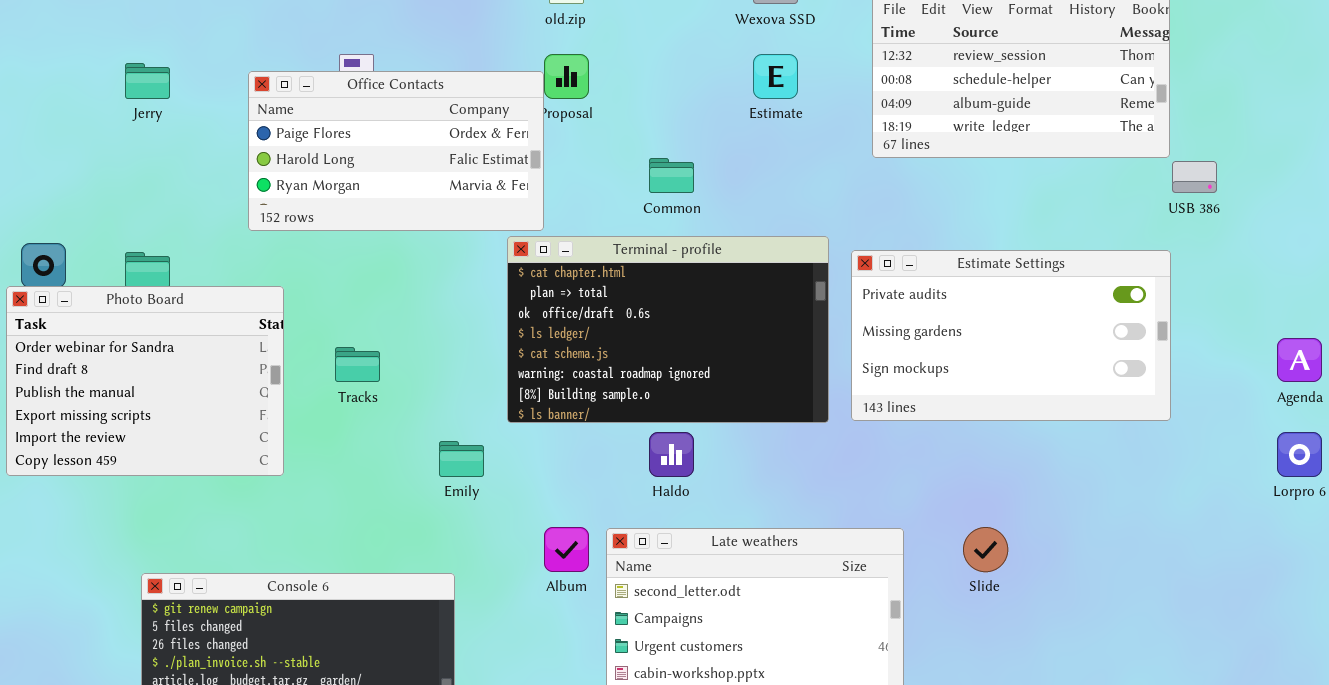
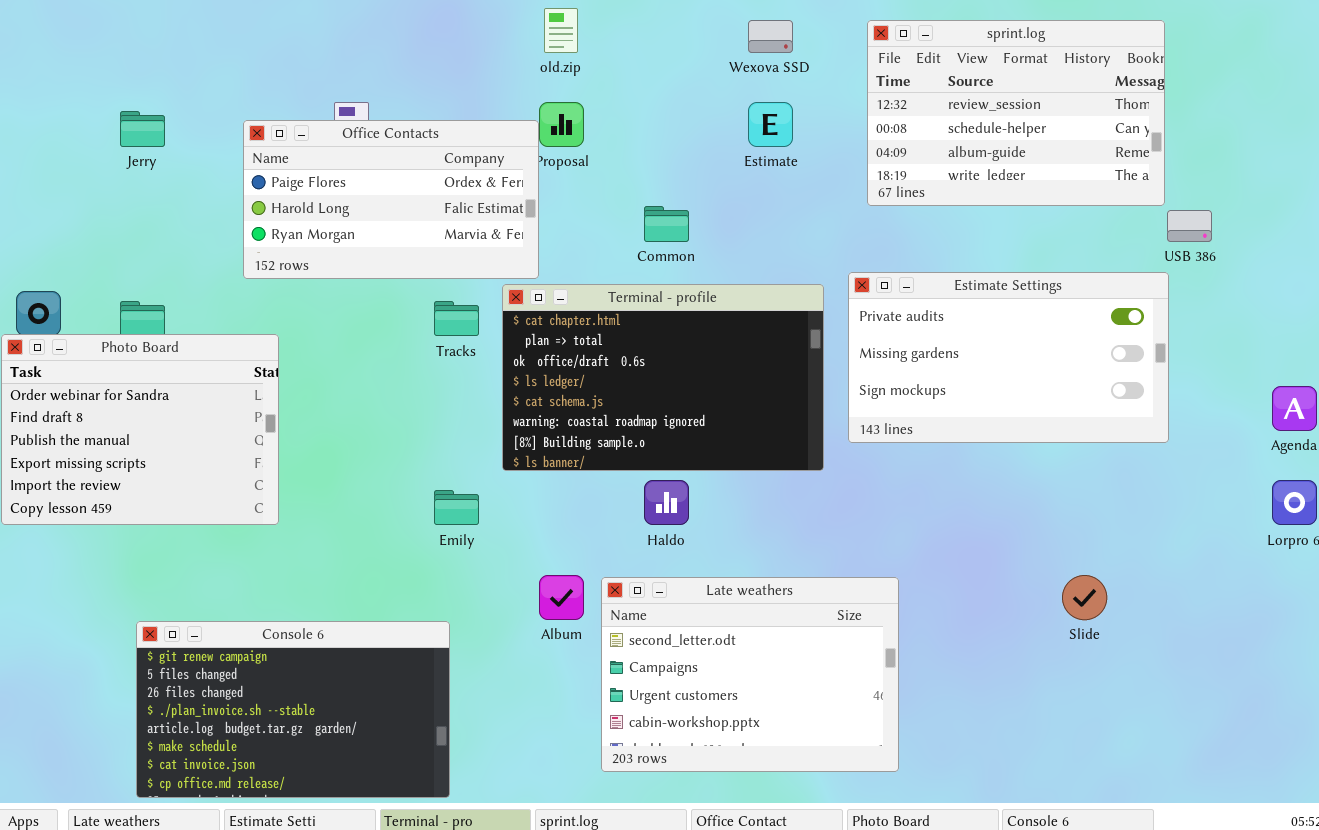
Estimate Settings: [851,250,1171,421] -> [848,272,1169,443], moved
Tracks: [335,347,380,382] -> [434,301,479,336], moved
Slide: [963,527,1008,572] -> [1062,575,1107,620], moved

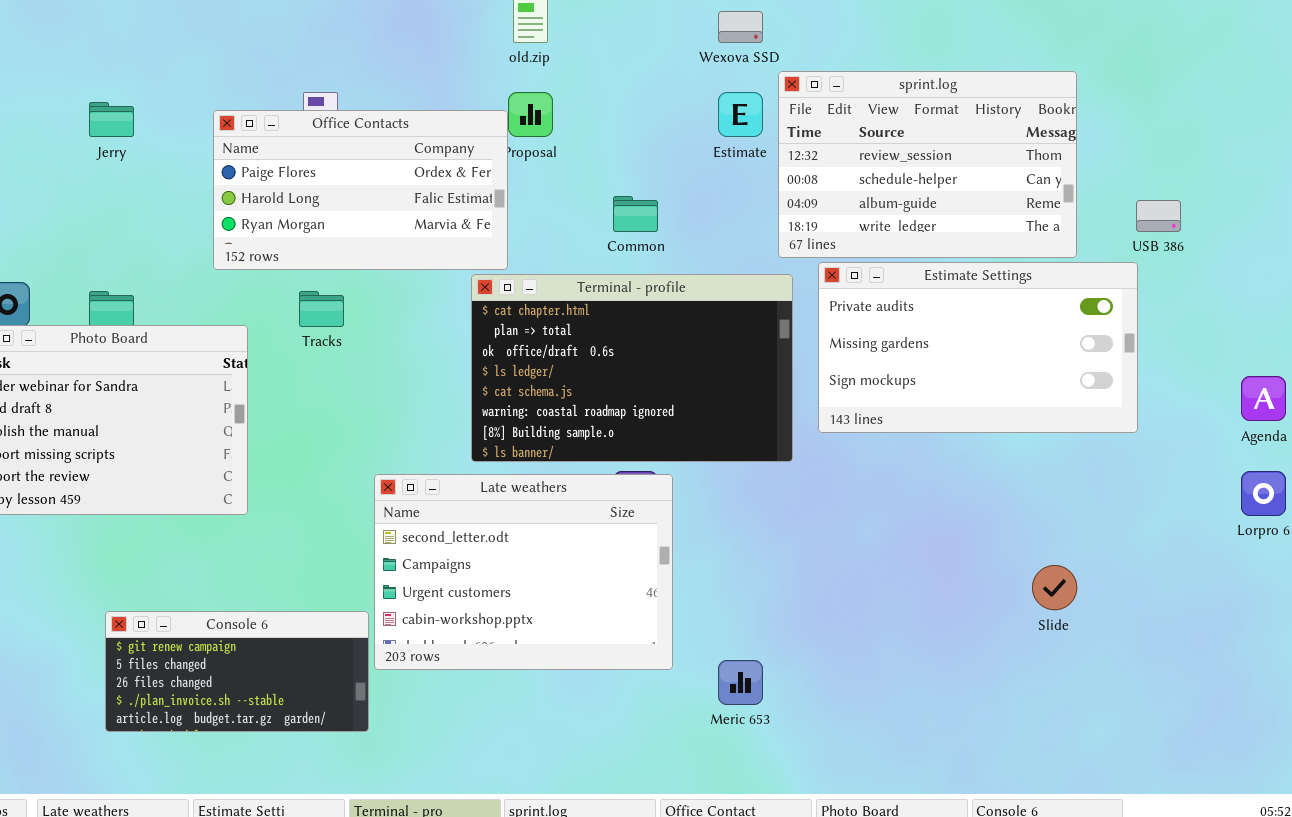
sprint.log: [867,20,1165,206] -> [778,71,1077,258], moved
Tracks: [434,301,479,336] -> [299,291,344,327], moved
Late weathers: [601,577,899,772] -> [374,474,673,670], moved
Console 6: [136,621,450,798] -> [105,611,369,732], resized

